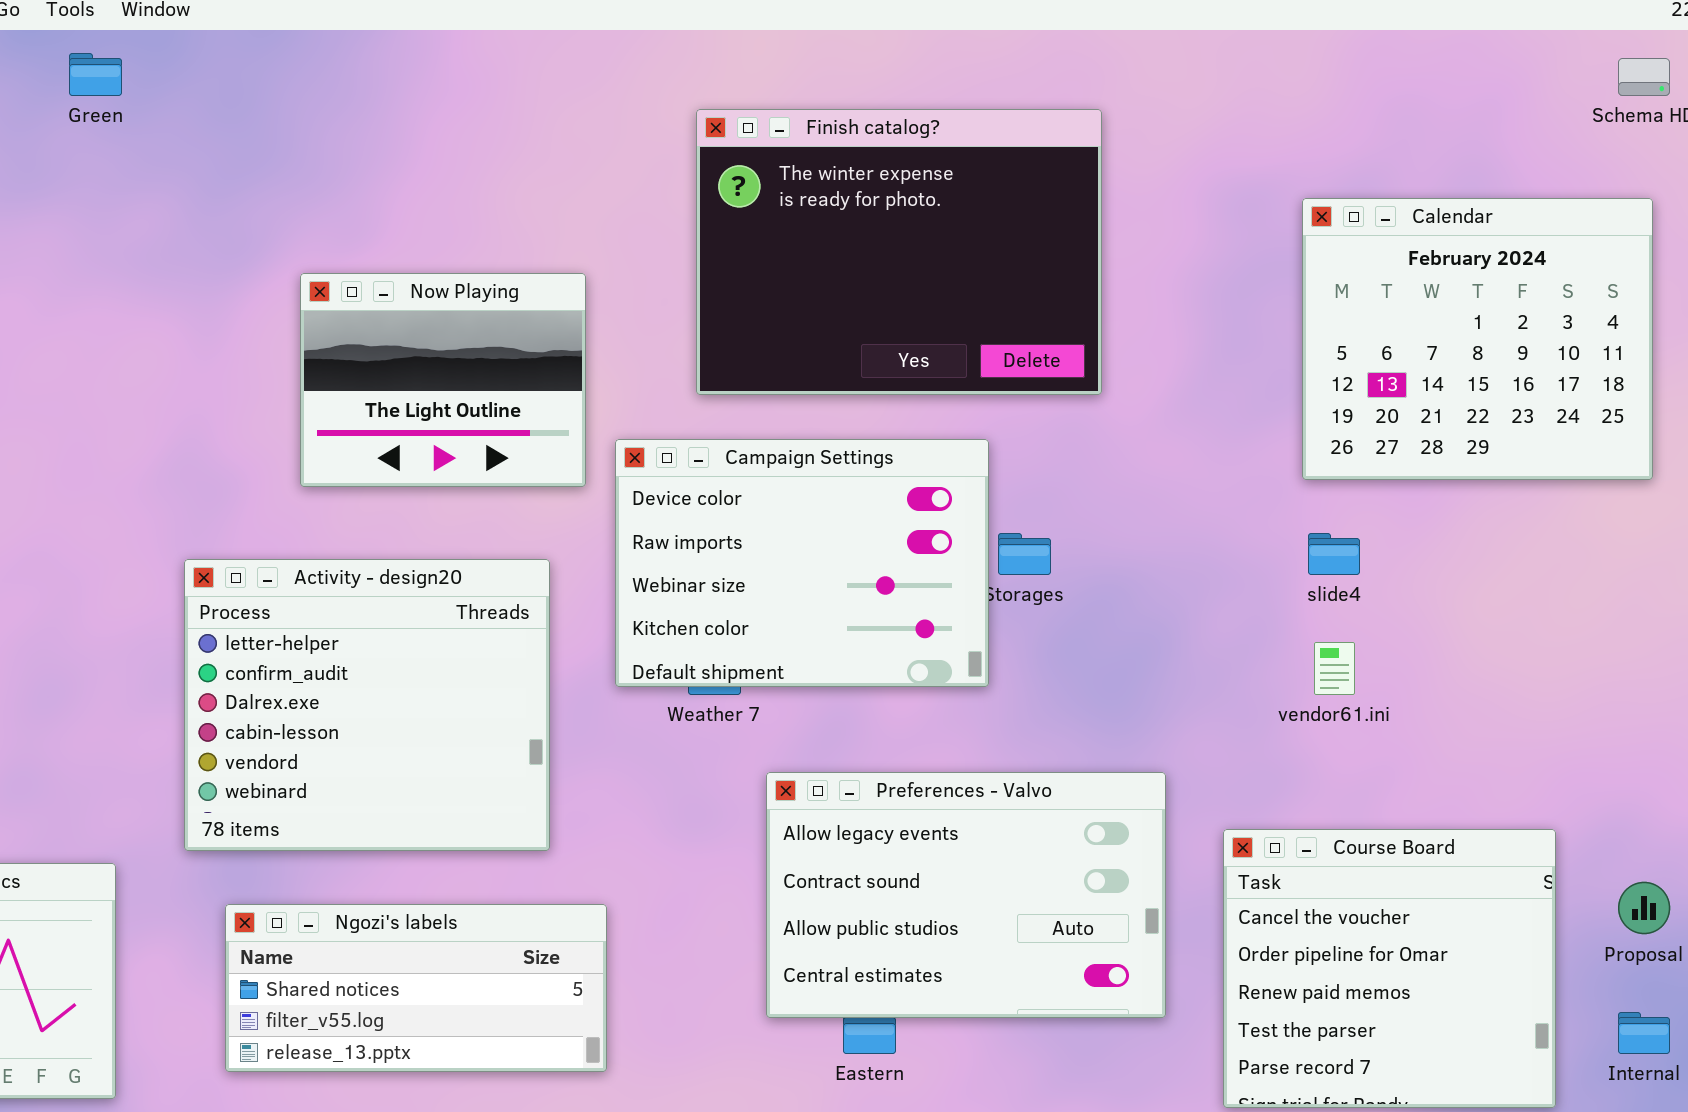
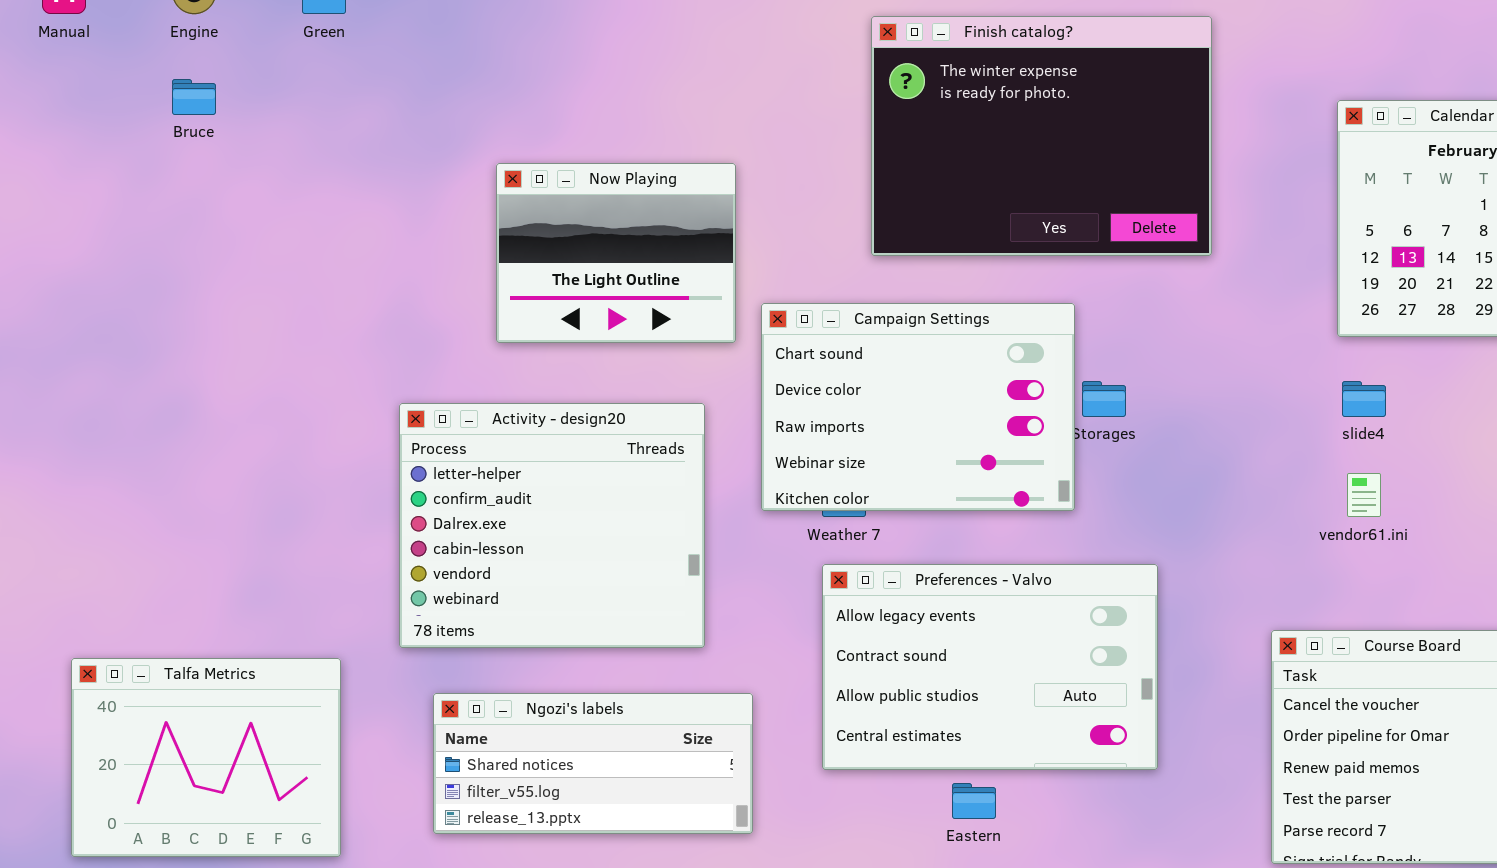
Finish catalog?: [696,109,1102,395] -> [871,16,1212,256], moved
Campaign Settings: [615,439,989,687] -> [761,303,1075,511], scrolled up 1 row
Preferences - Valvo: [766,772,1166,1018] -> [822,564,1158,770], moved

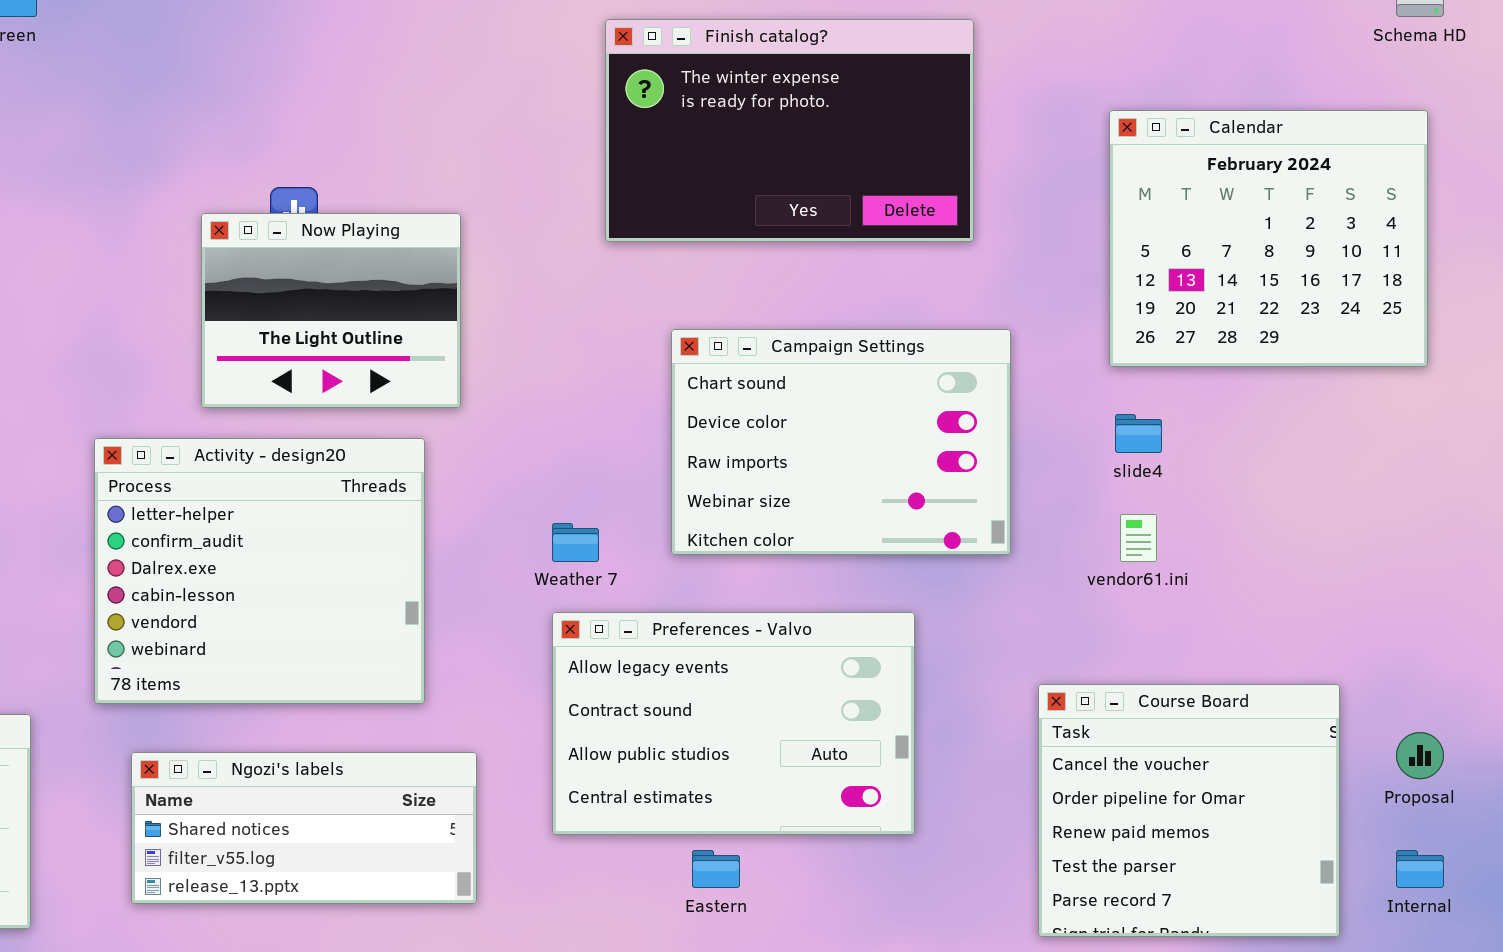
Finish catalog?: [871,16,1212,256] -> [605,19,974,242], resized
Now Playing: [496,163,736,343] -> [201,213,461,408], moved
Campaign Settings: [761,303,1075,511] -> [671,329,1011,555], moved

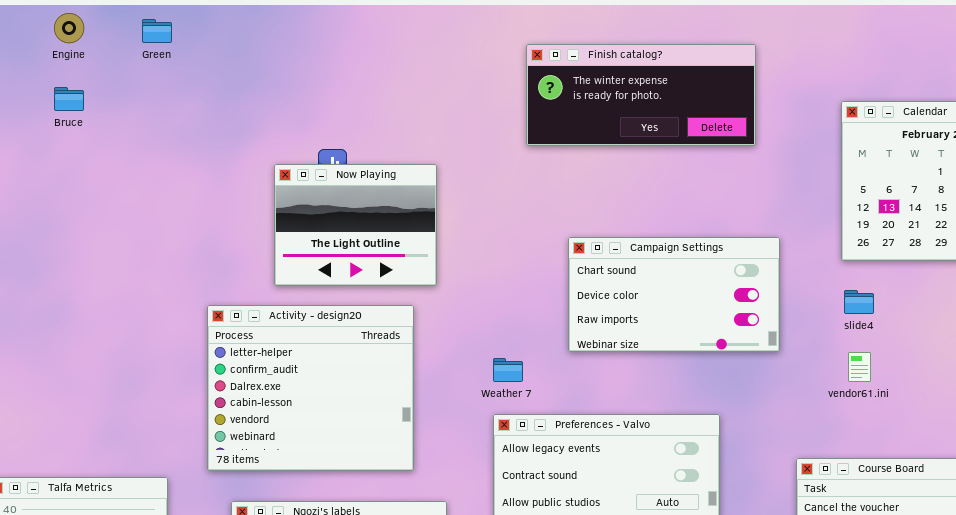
Finish catalog?: [605,19,974,242] -> [526,44,756,146], resized
Campaign Settings: [671,329,1011,555] -> [568,237,780,352], resized

